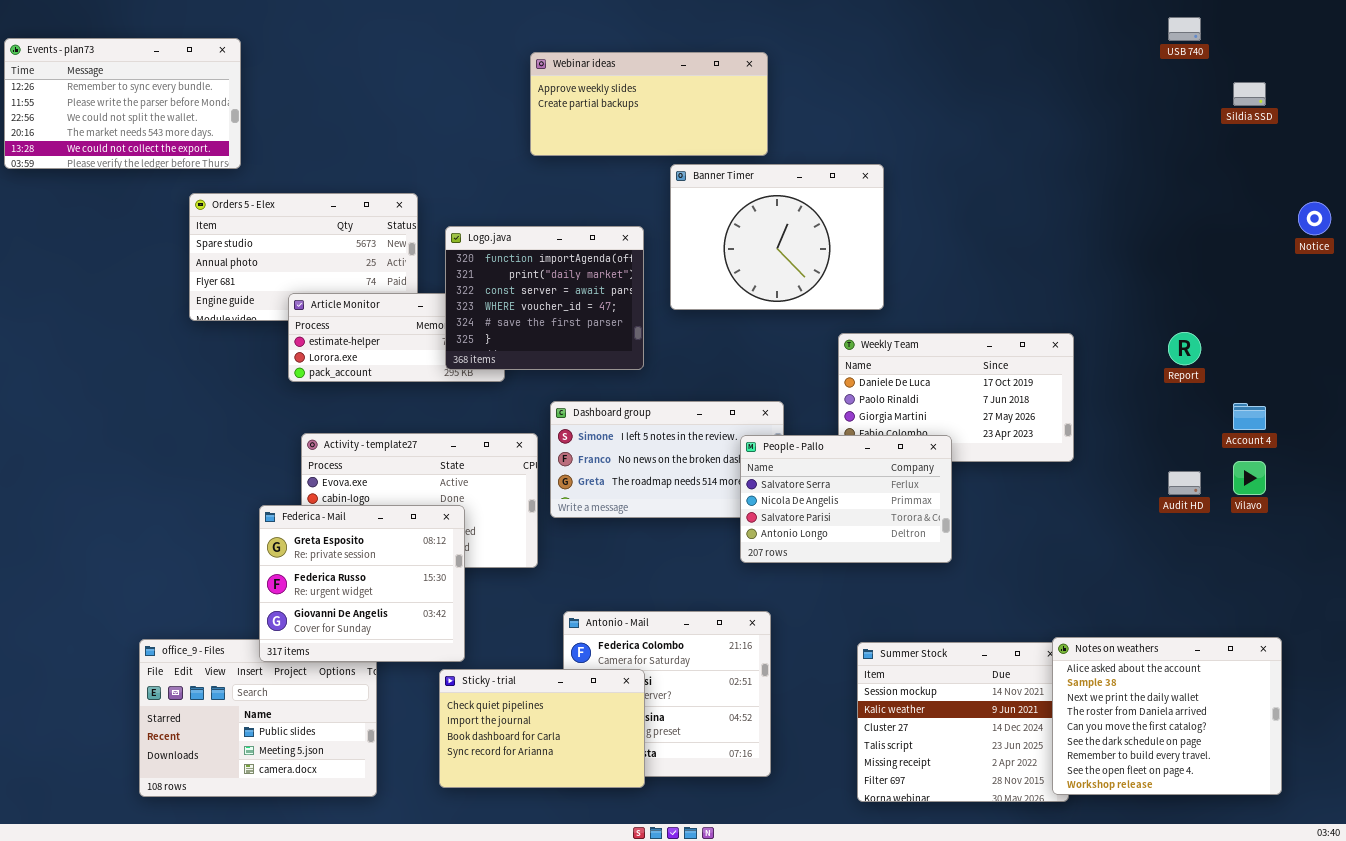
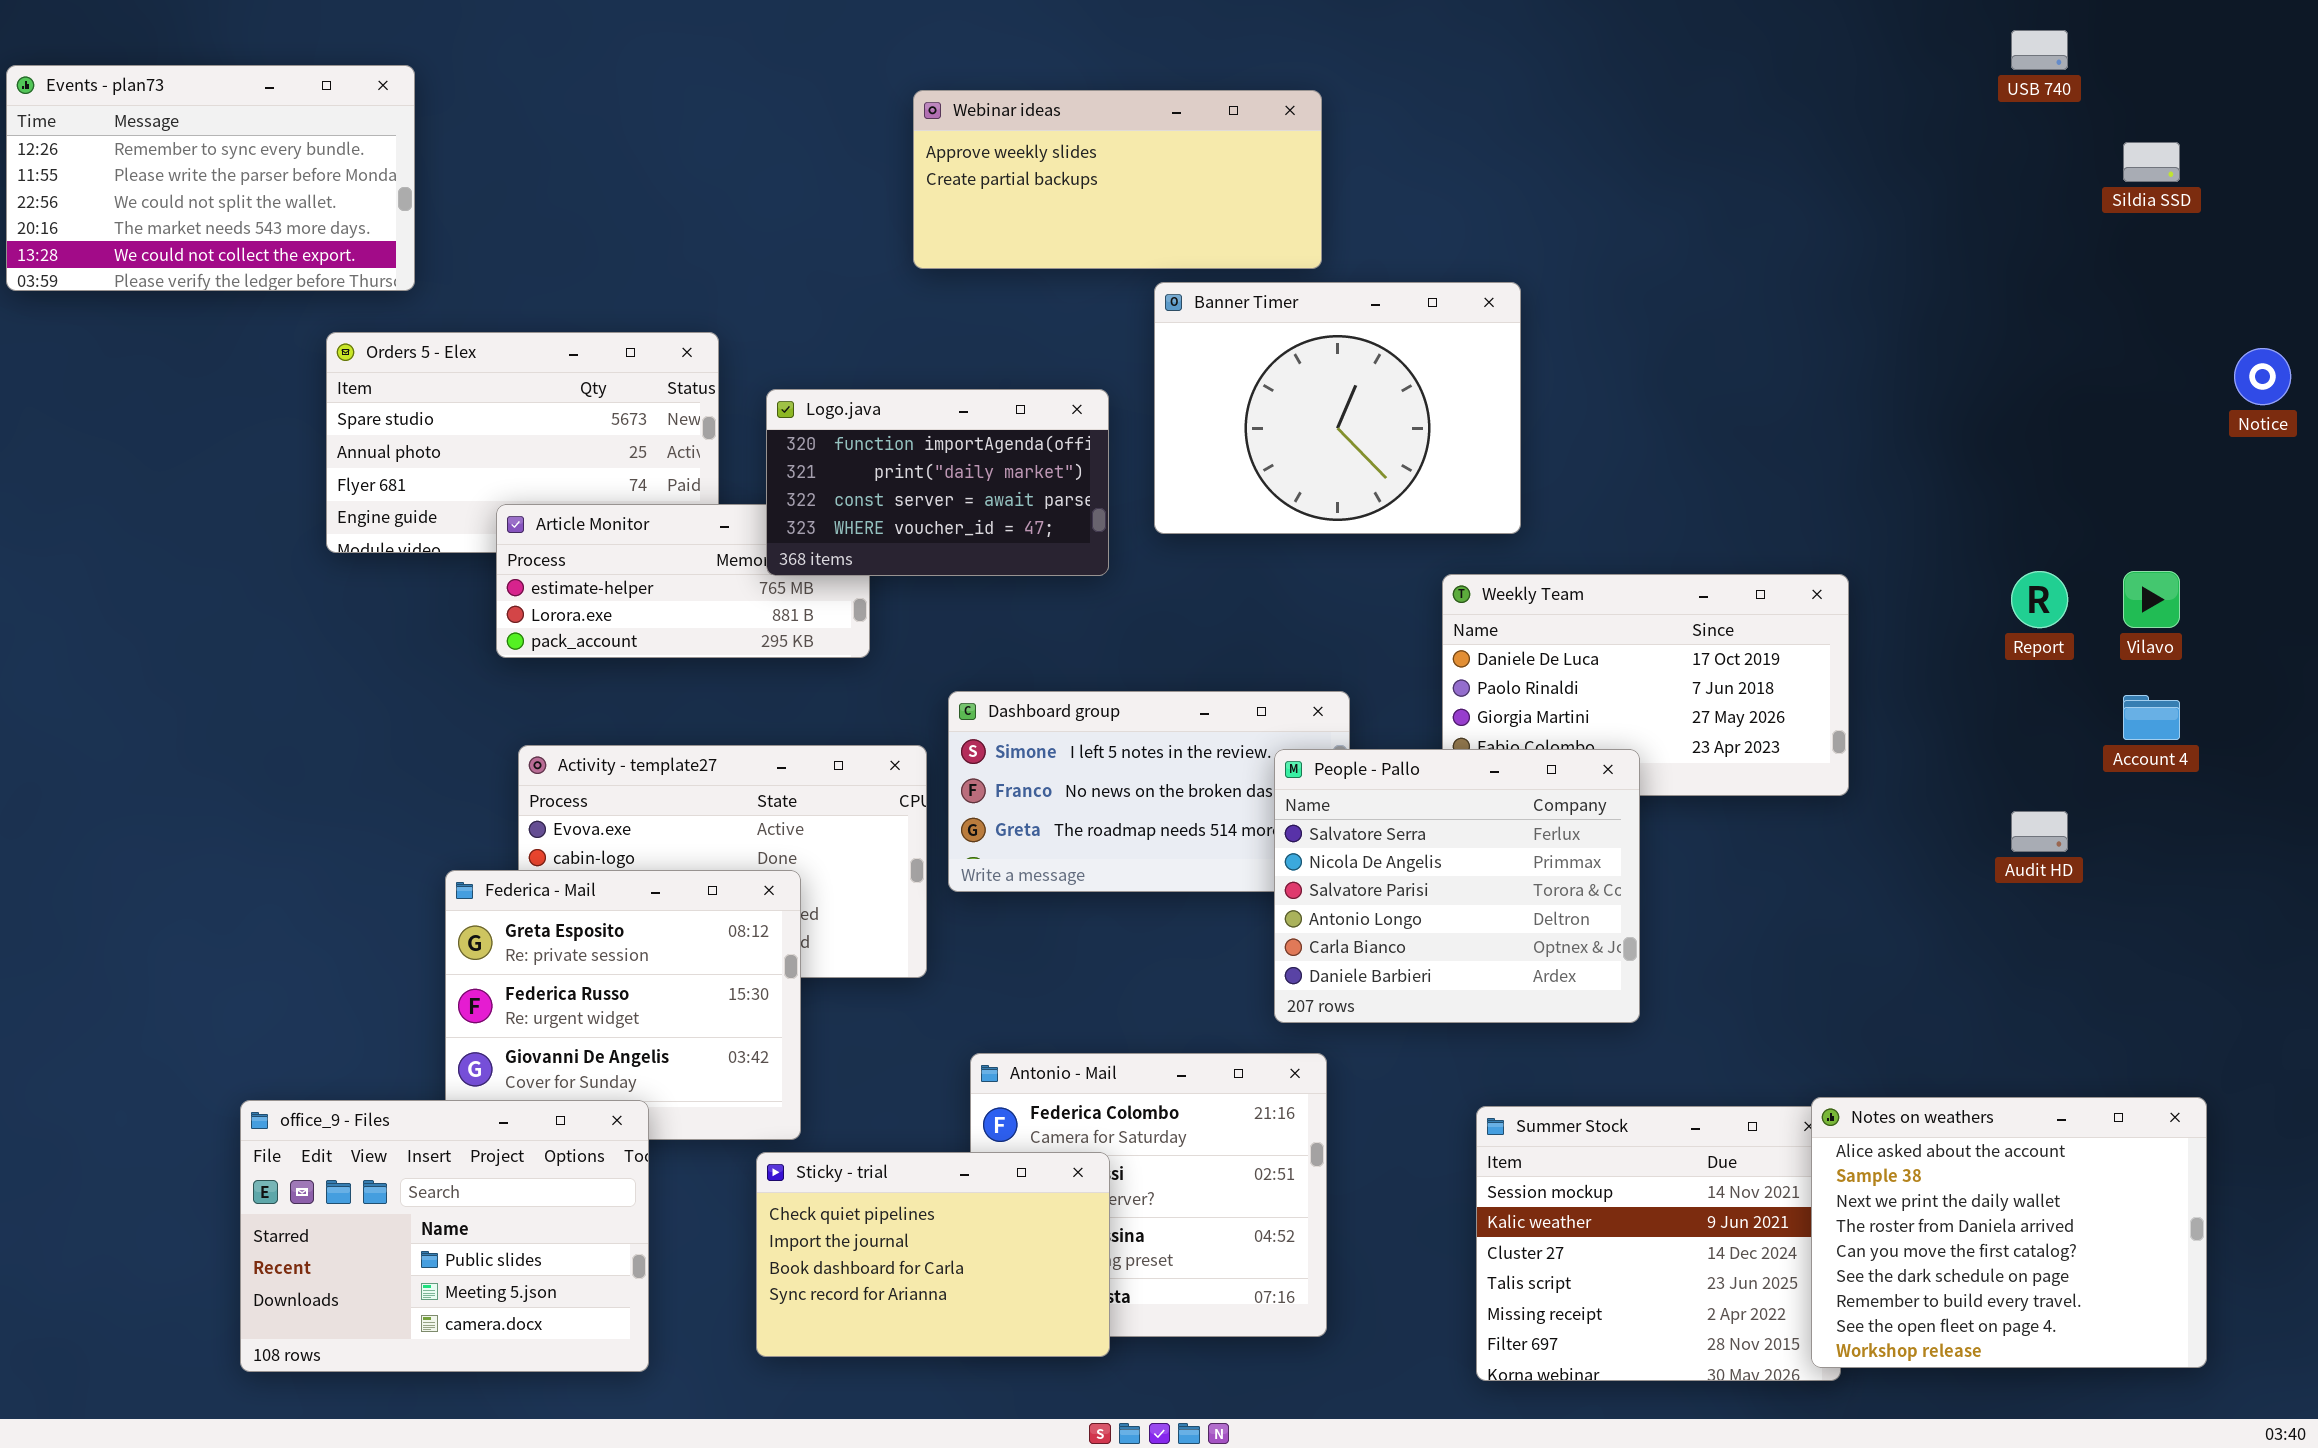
Logo.java: [445,226,644,370] -> [766,389,1109,576], resized
People - Pallo: [740,435,952,563] -> [1274,749,1640,1023], resized
Vilavo: [1233,461,1266,495] -> [2123,571,2180,628], moved
office_9 - Files: [139,639,377,797] -> [240,1100,649,1372], raised

